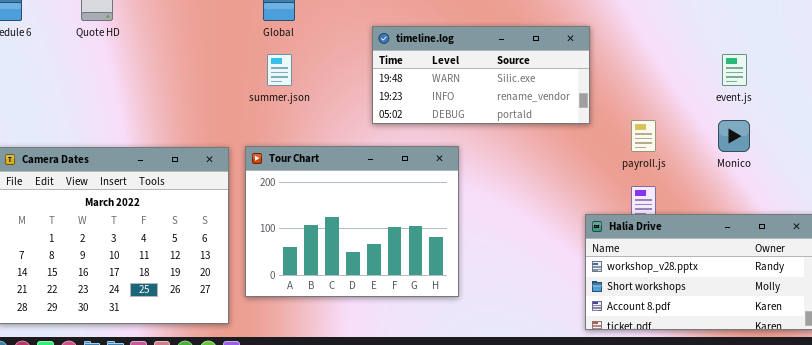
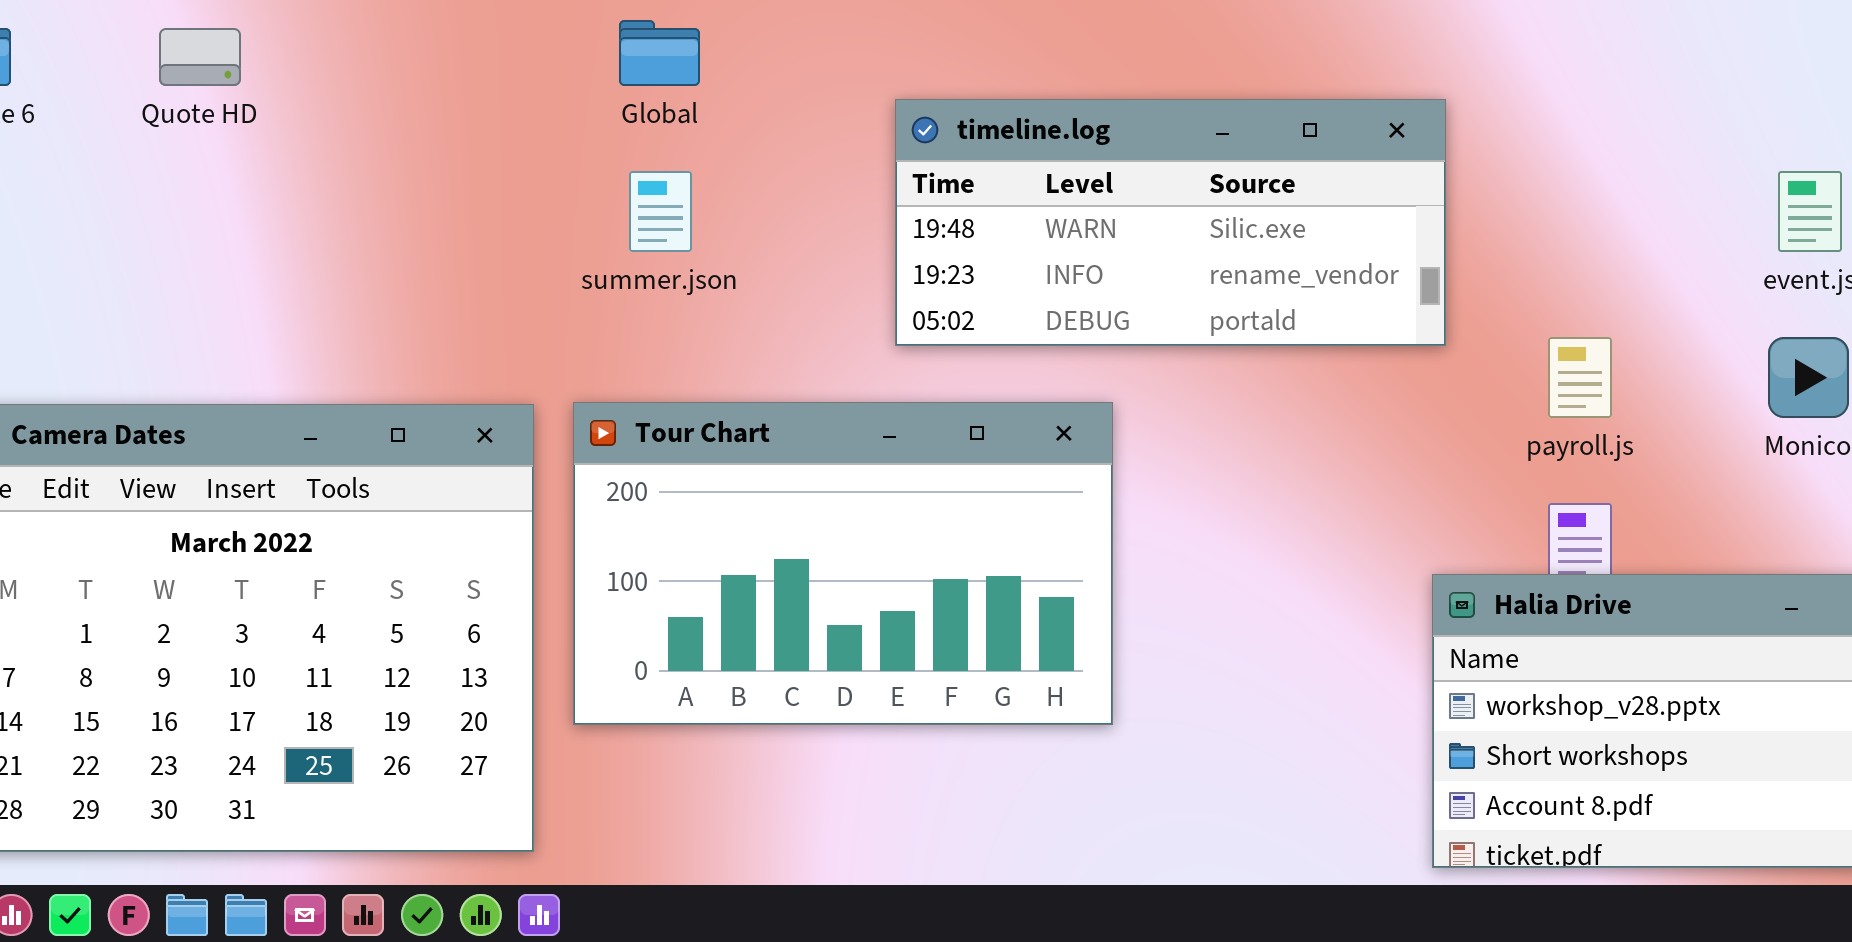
Tour Chart: [245,146,459,297] -> [573,402,1113,725], resized

